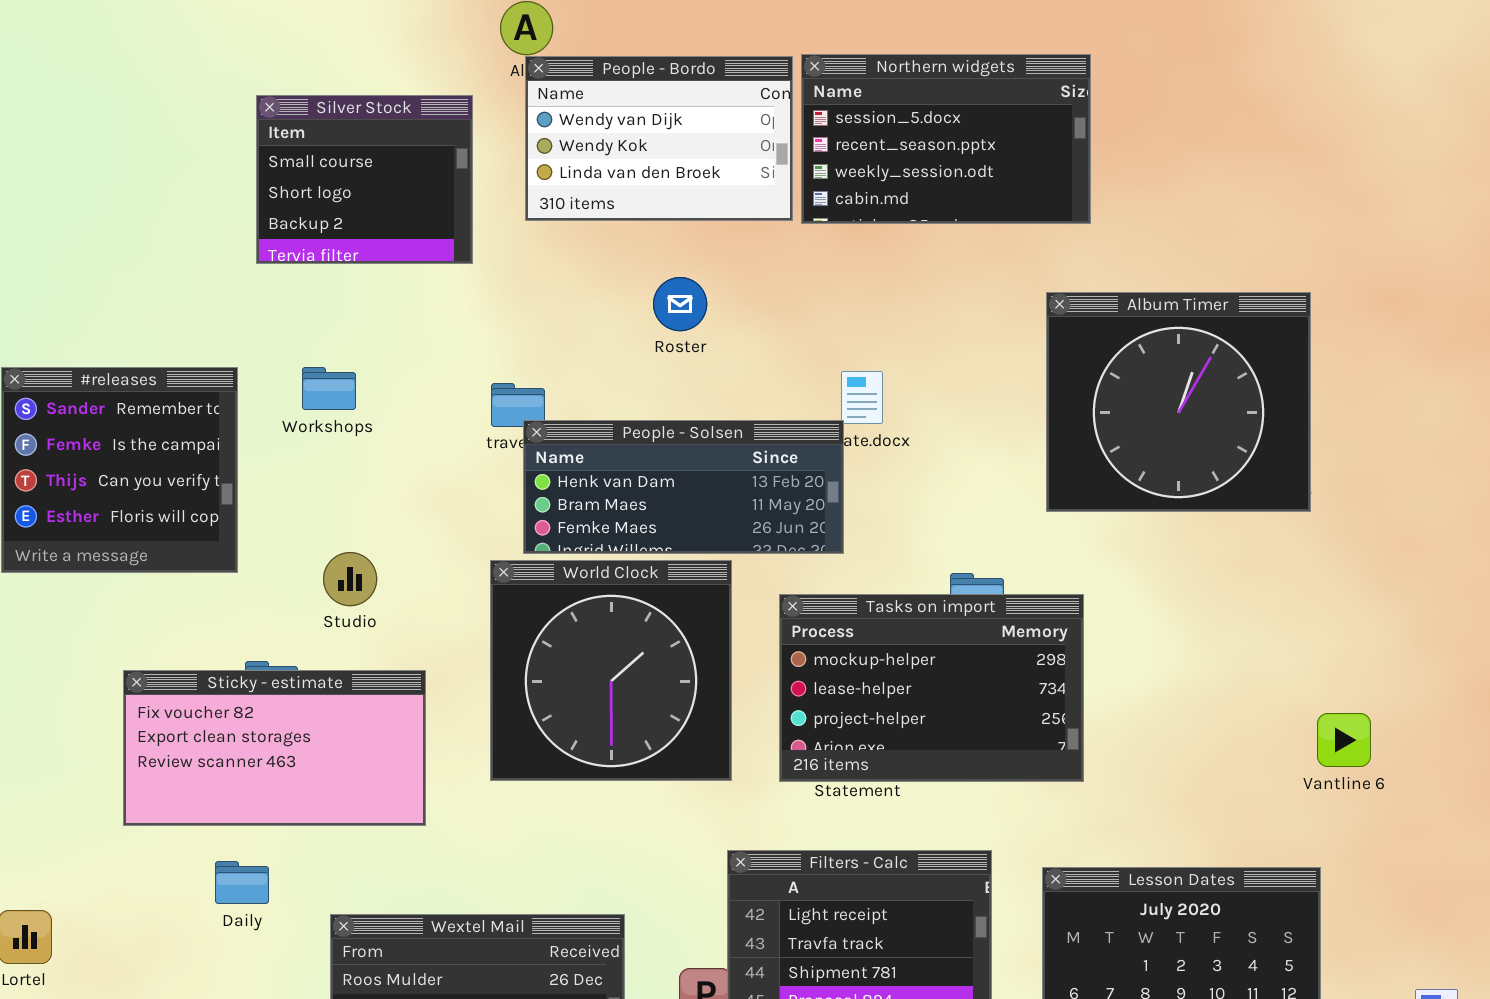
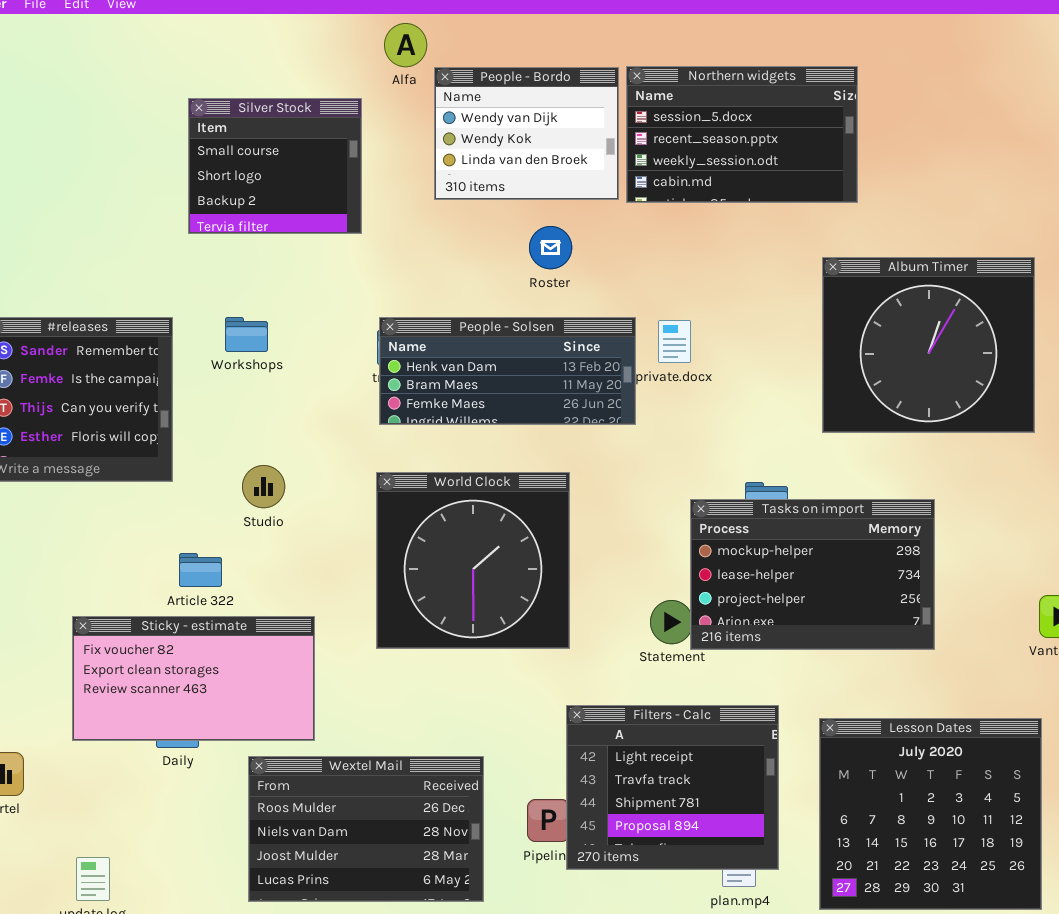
People - Bordo: [525,56,793,221] -> [434,67,619,200], resized
Roster: [653,277,707,331] -> [529,226,572,269], moved
People - Solsen: [523,420,844,554] -> [379,317,636,425], moved
Tasks on import: [779,594,1084,782] -> [690,499,935,650], moved
Sticky - estimate: [123,670,426,826] -> [72,616,315,741], moved

